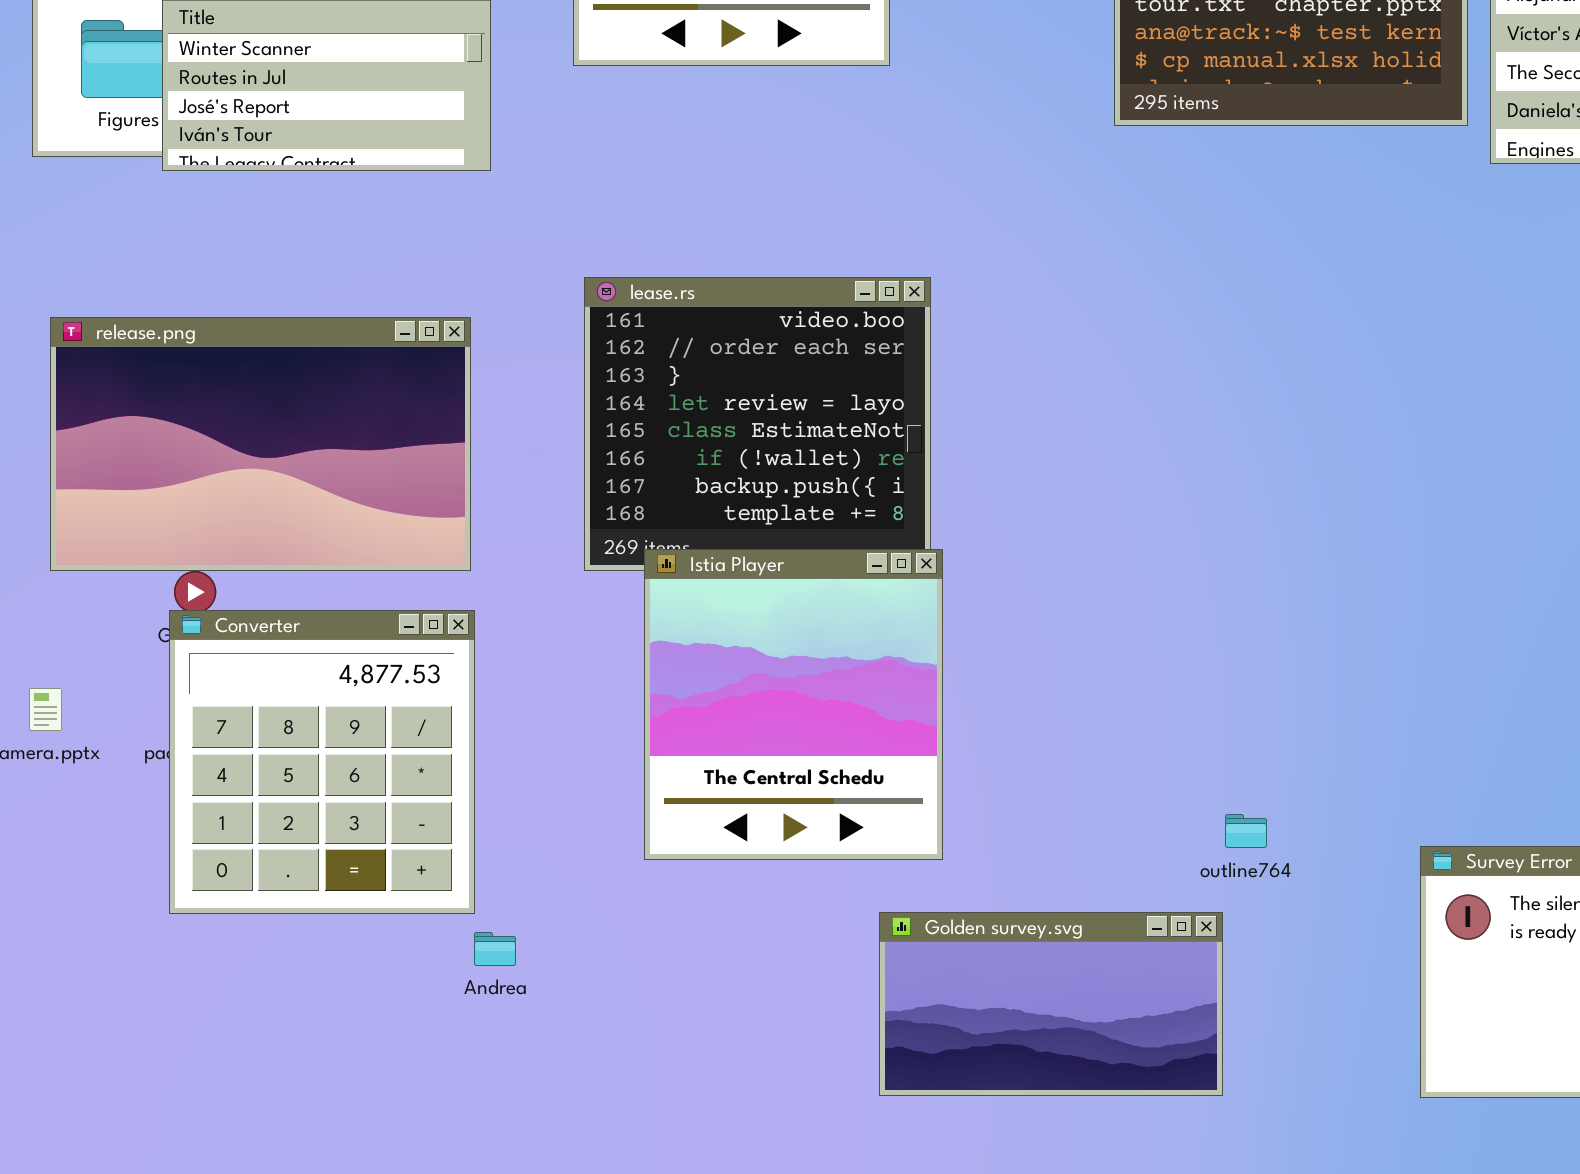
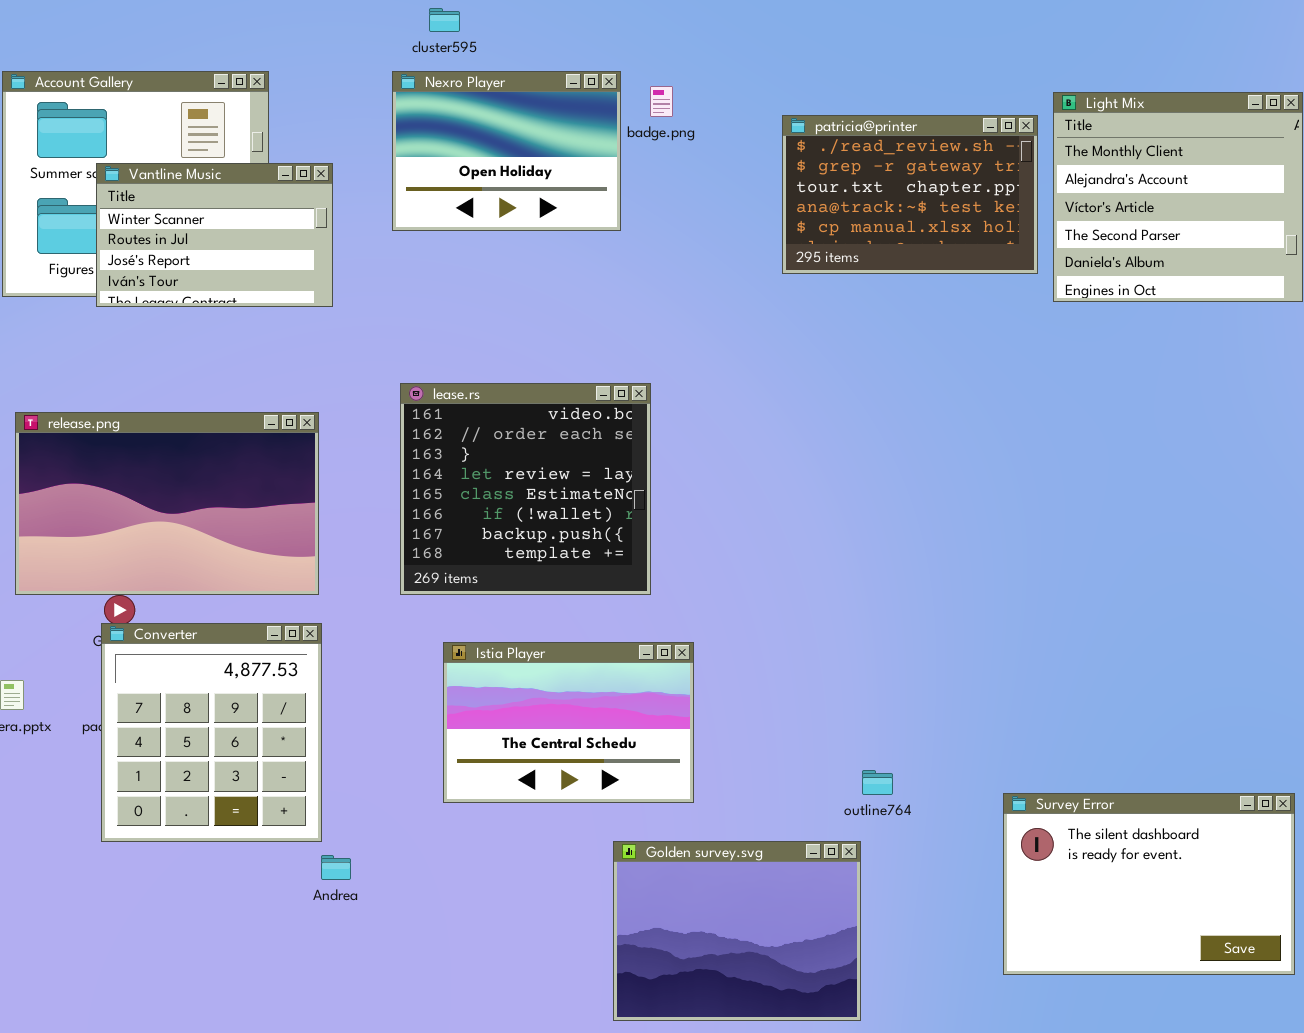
Istia Player: [644,549,943,860] -> [443,642,694,803], resized
Golden survey.svg: [879,912,1223,1096] -> [613,841,861,1021], resized

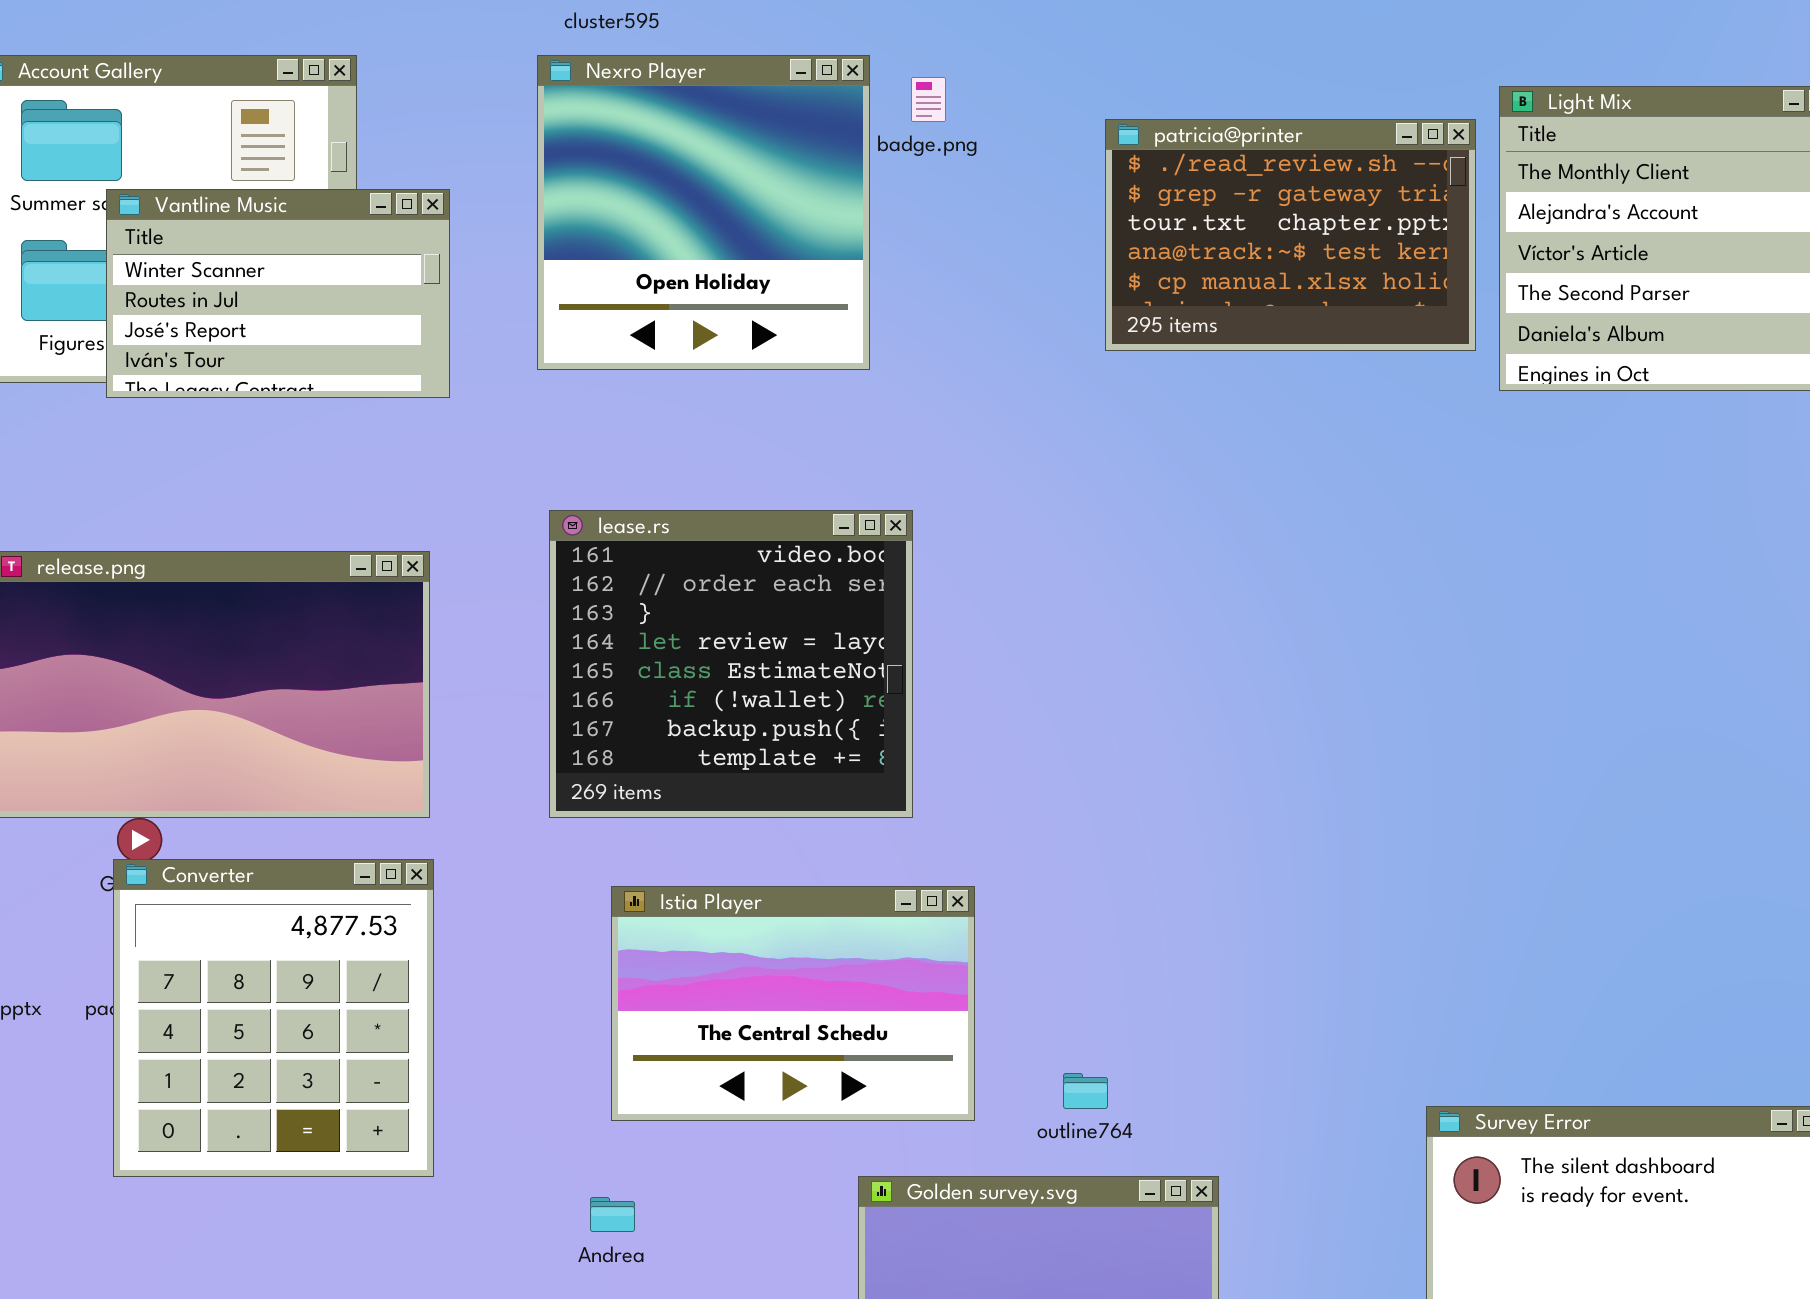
Nexro Player: [392,71,621,231] -> [537,55,870,370], resized
outline764: [862,770,893,795] -> [1063,1073,1108,1109], moved
Andrea: [321,855,351,880] -> [590,1197,635,1232], moved

